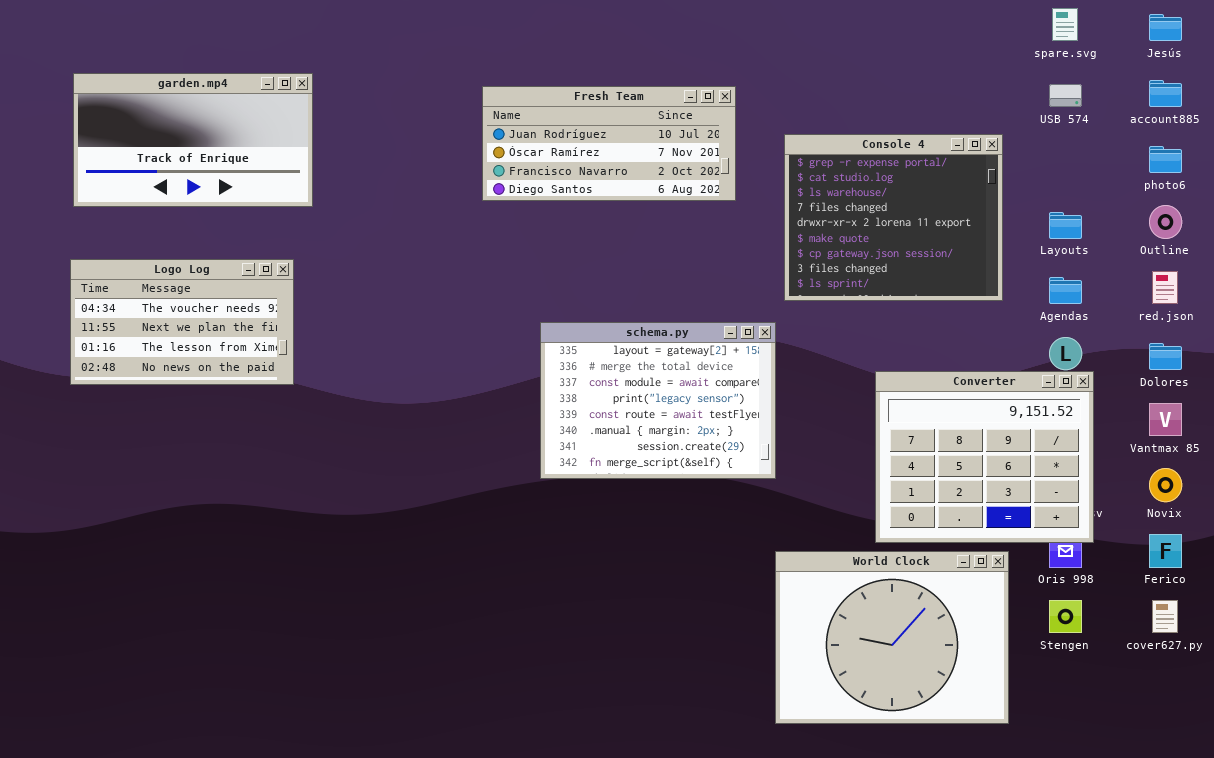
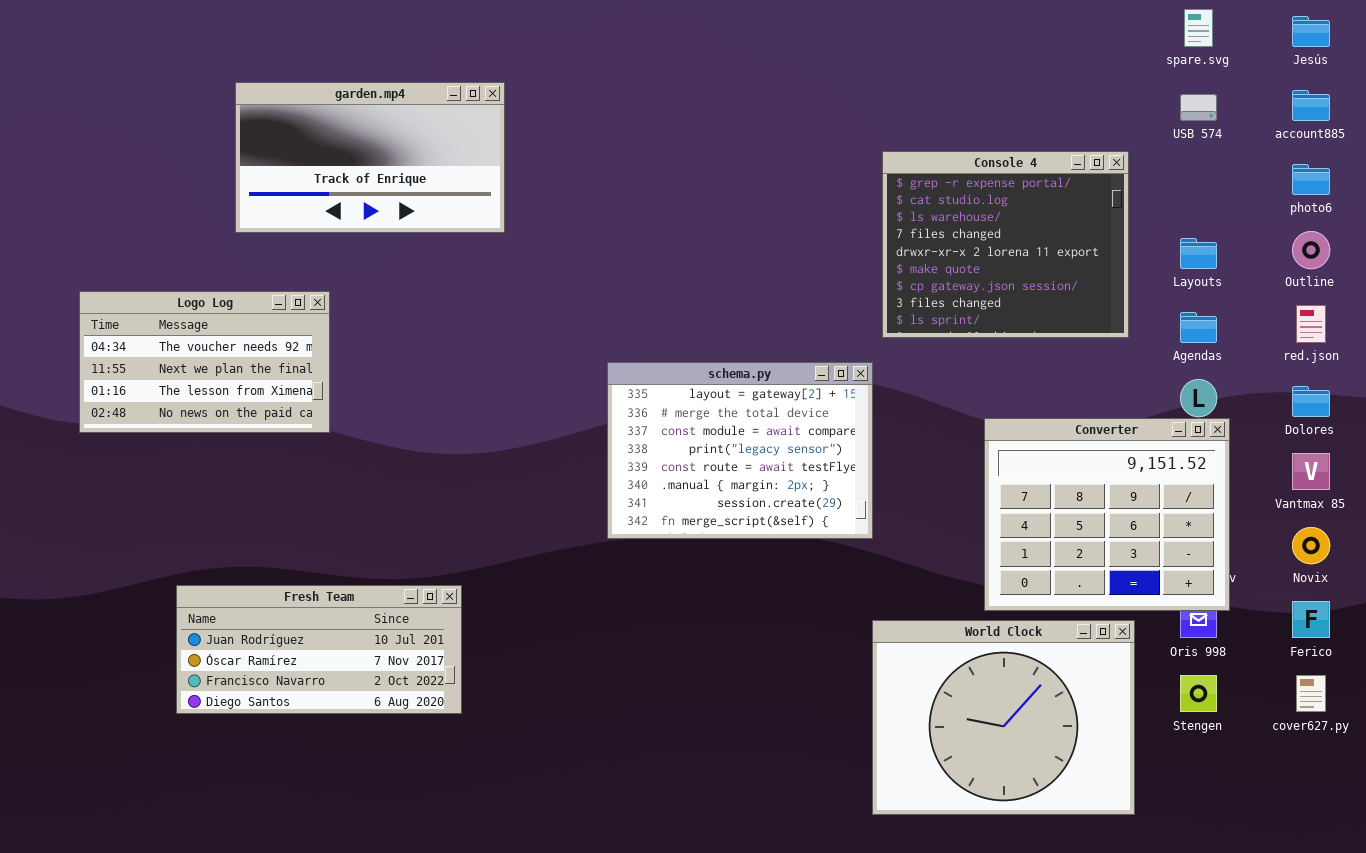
garden.mp4: [73,73,313,207] -> [235,82,505,233], moved
Fresh Team: [482,86,736,201] -> [176,585,462,714], moved

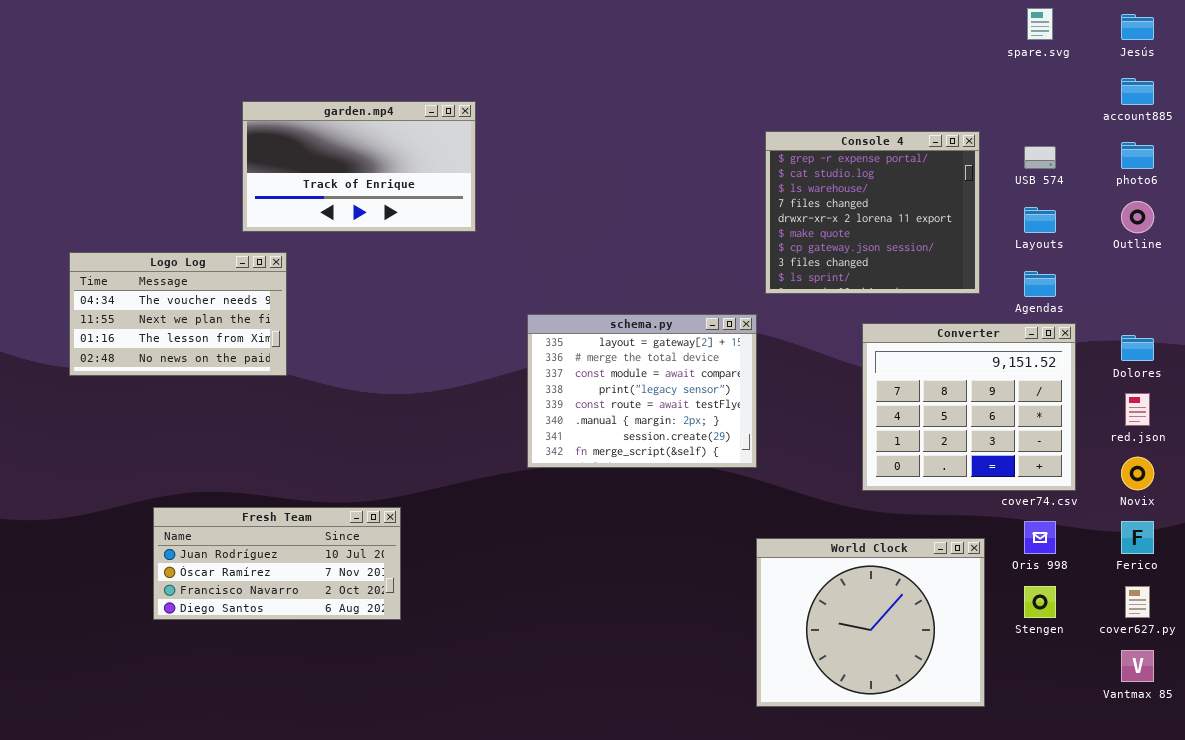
garden.mp4: [235,82,505,233] -> [242,101,476,232], moved
USB 574: [1180,94,1217,121] -> [1024,146,1056,169], moved
red.json: [1296,305,1326,343] -> [1125,393,1150,426], moved
Converter: [984,418,1230,611] -> [862,323,1076,491], moved
Vantmax 85: [1292,453,1330,490] -> [1121,650,1154,682], moved

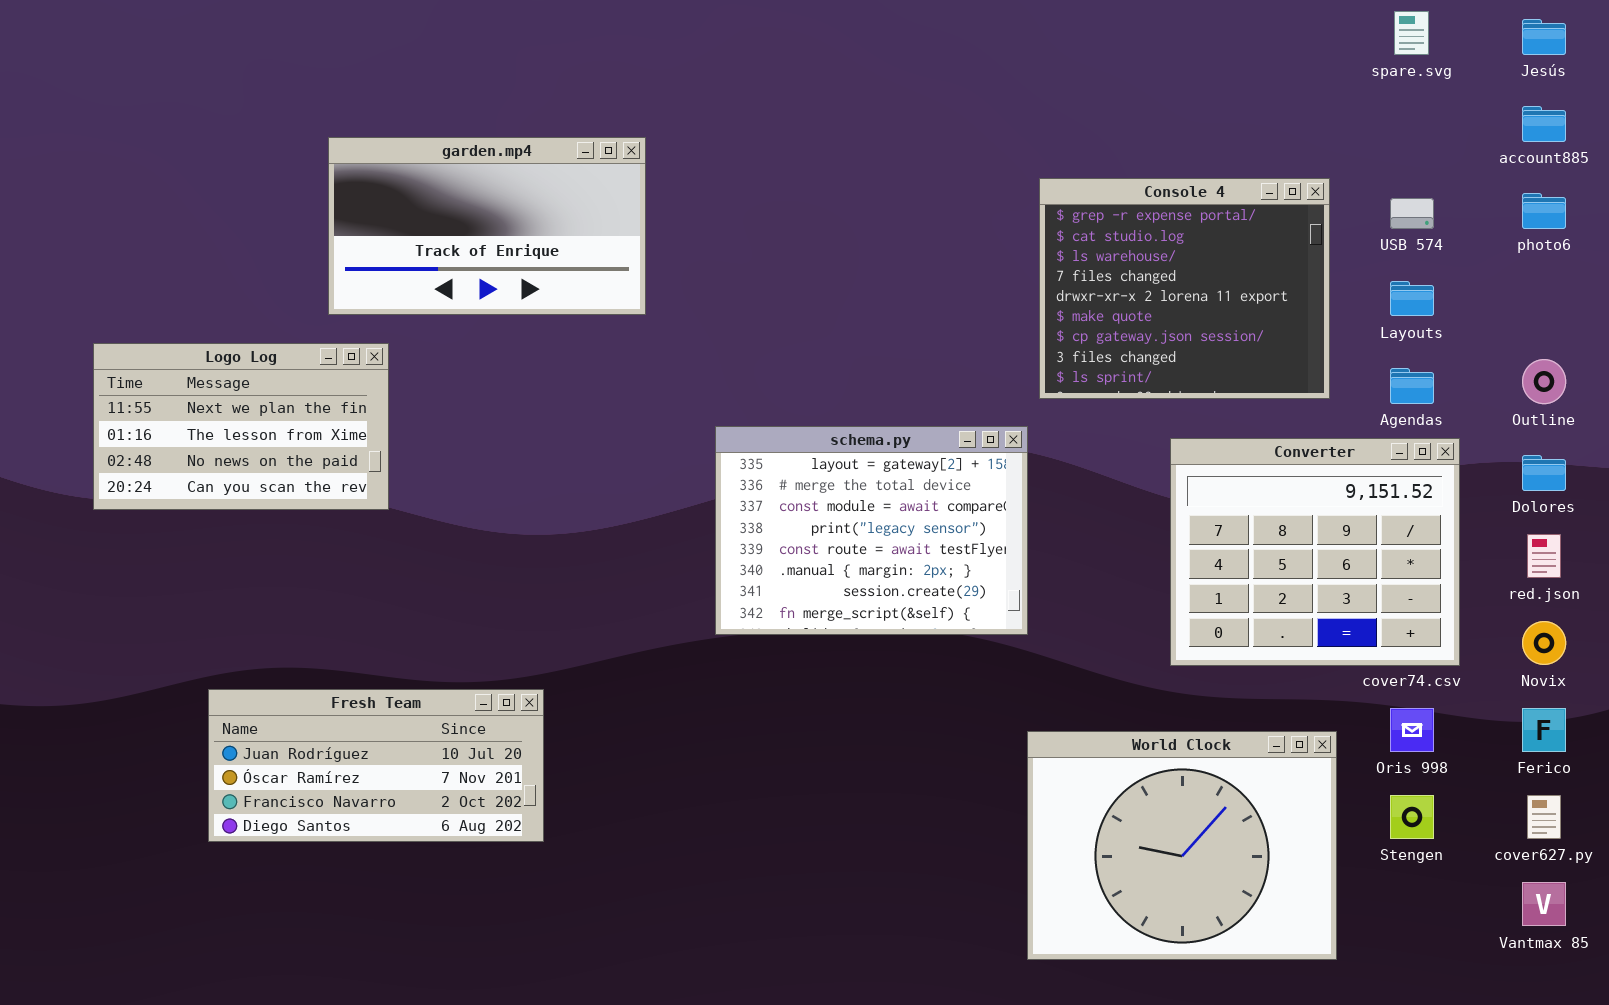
Outline: [1121,201,1154,233] -> [1522,359,1566,404], moved
Logo Log: [69,252,287,376] -> [93,343,389,510], scrolled down 1 row

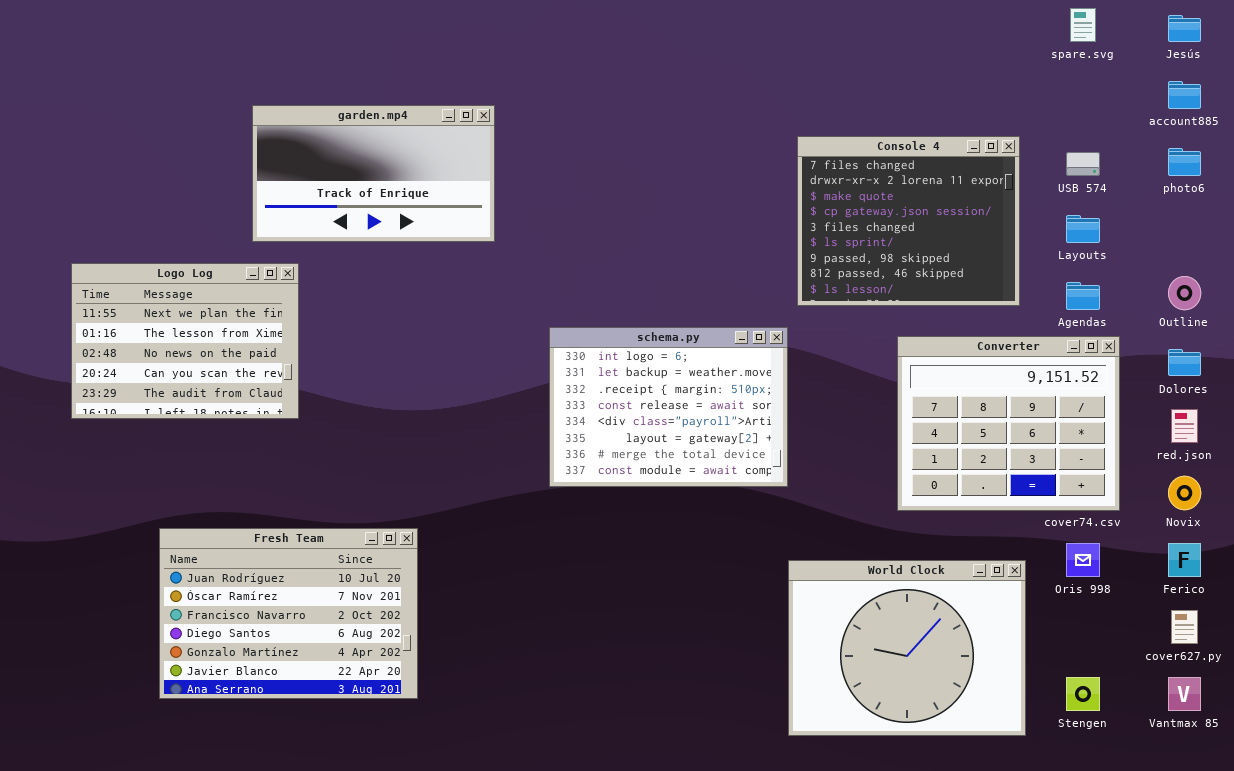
Console 4: [1039,178,1330,399] -> [797,136,1020,306], scrolled down 3 rows
Logo Log: [93,343,389,510] -> [71,263,299,419], resized
schema.py: [715,426,1028,635] -> [549,327,788,487], scrolled up 5 rows
Fresh Team: [208,689,544,842] -> [159,528,418,699], resized
Stengen: [1390,795,1434,839] -> [1066,677,1100,711], moved

